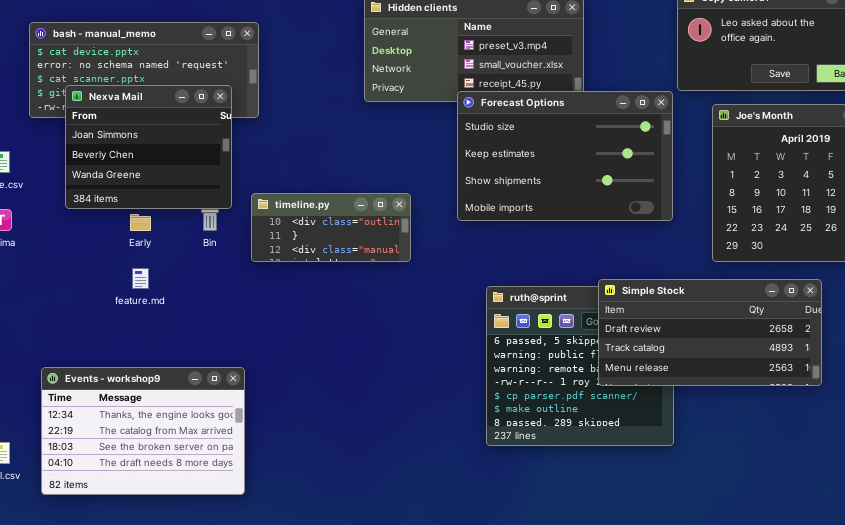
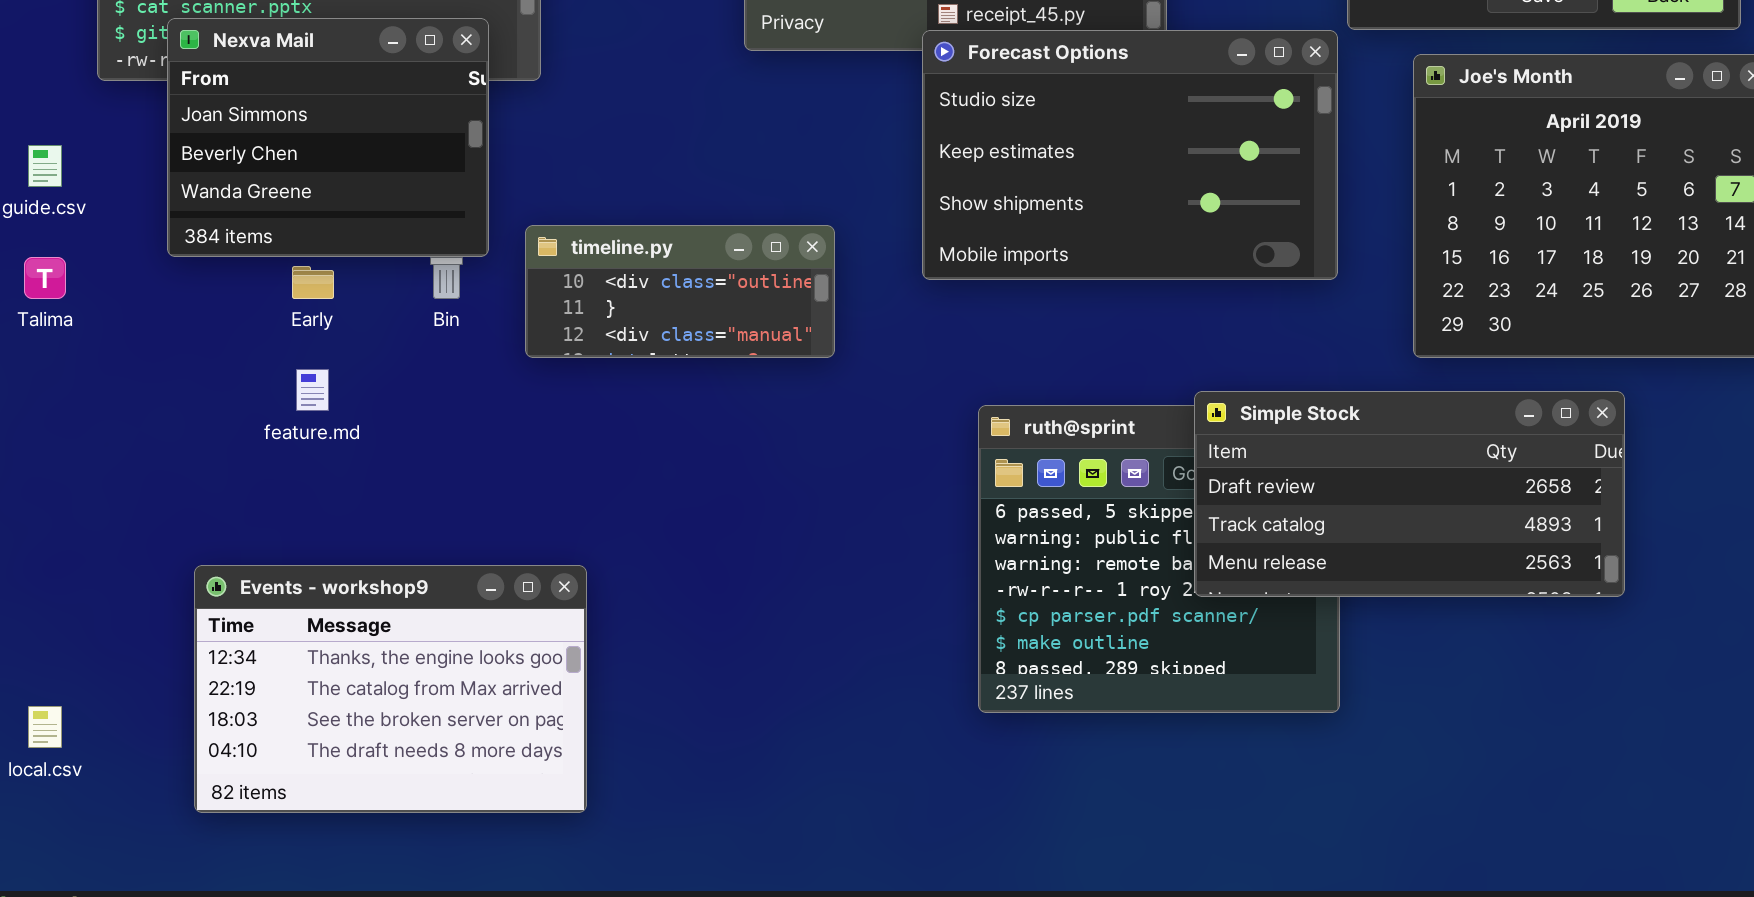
Events - workshop9: [41,367,245,495] -> [194,565,587,813], moved

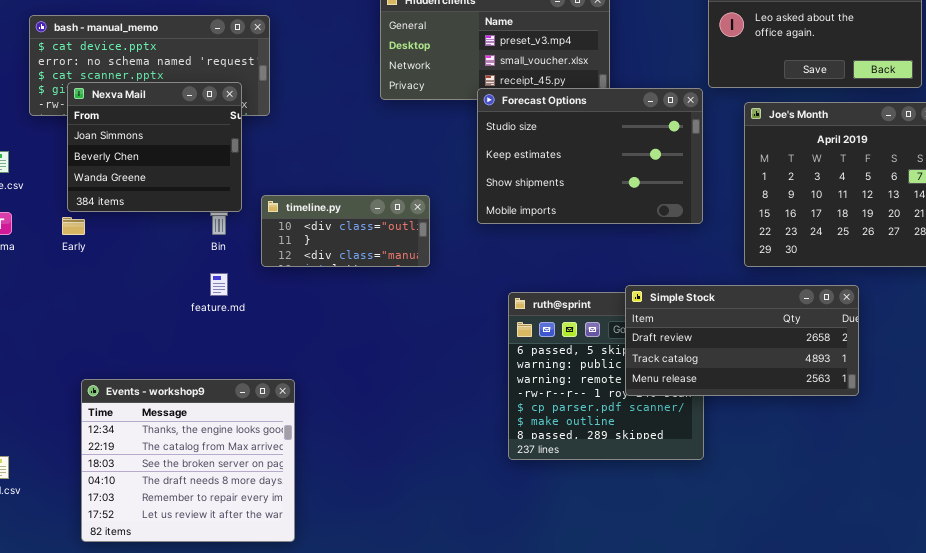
Early: [292,266,334,299] -> [62,217,85,235], moved
feature.md: [296,369,329,411] -> [210,273,228,296], moved
Events - workshop9: [194,565,587,813] -> [81,379,295,542], resized

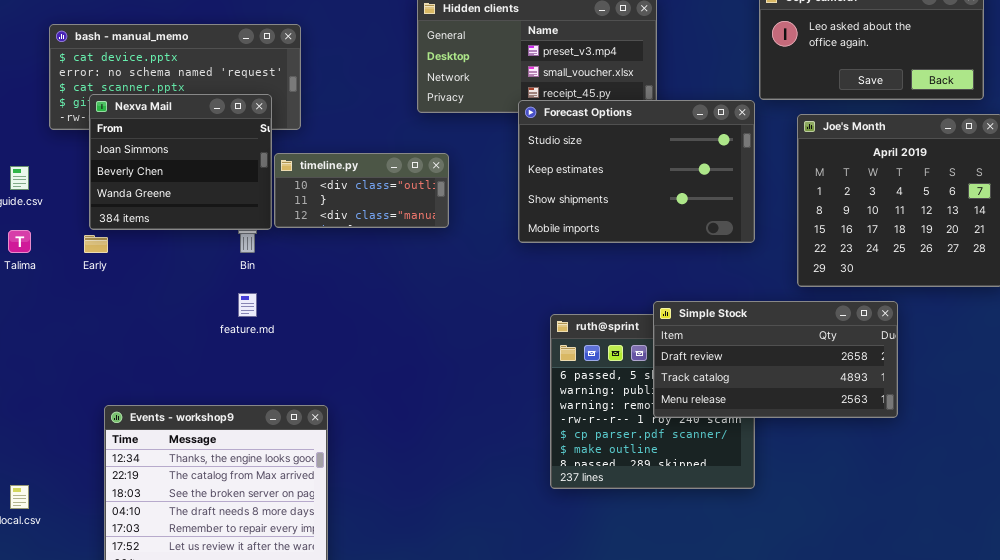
timeline.py: [261,195,430,267] -> [274,153,449,228], moved
Simple Stock: [625,285,859,396] -> [653,301,898,418], moved

